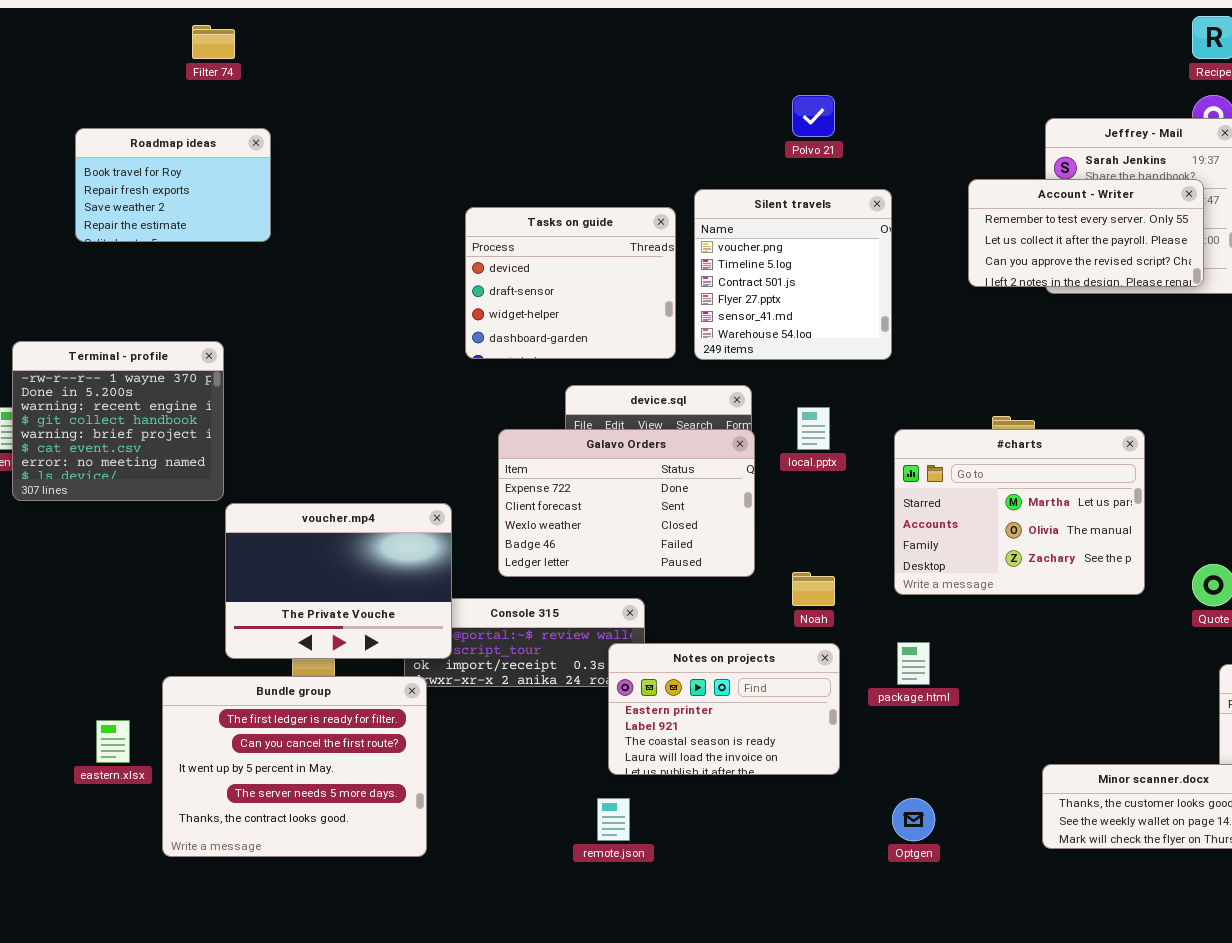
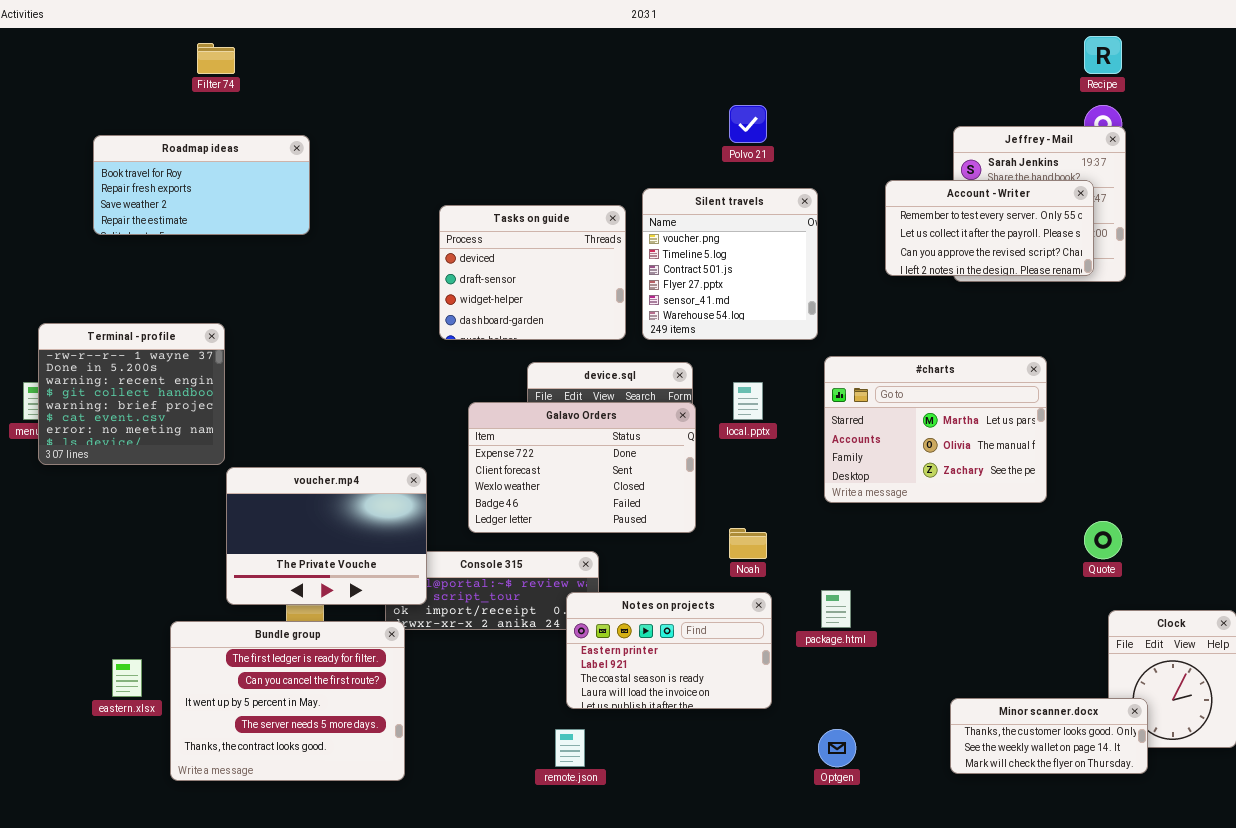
Roadmap ideas: [75,128,271,242] -> [93,135,310,235], resized
#charts: [894,429,1145,595] -> [824,356,1047,503], moved

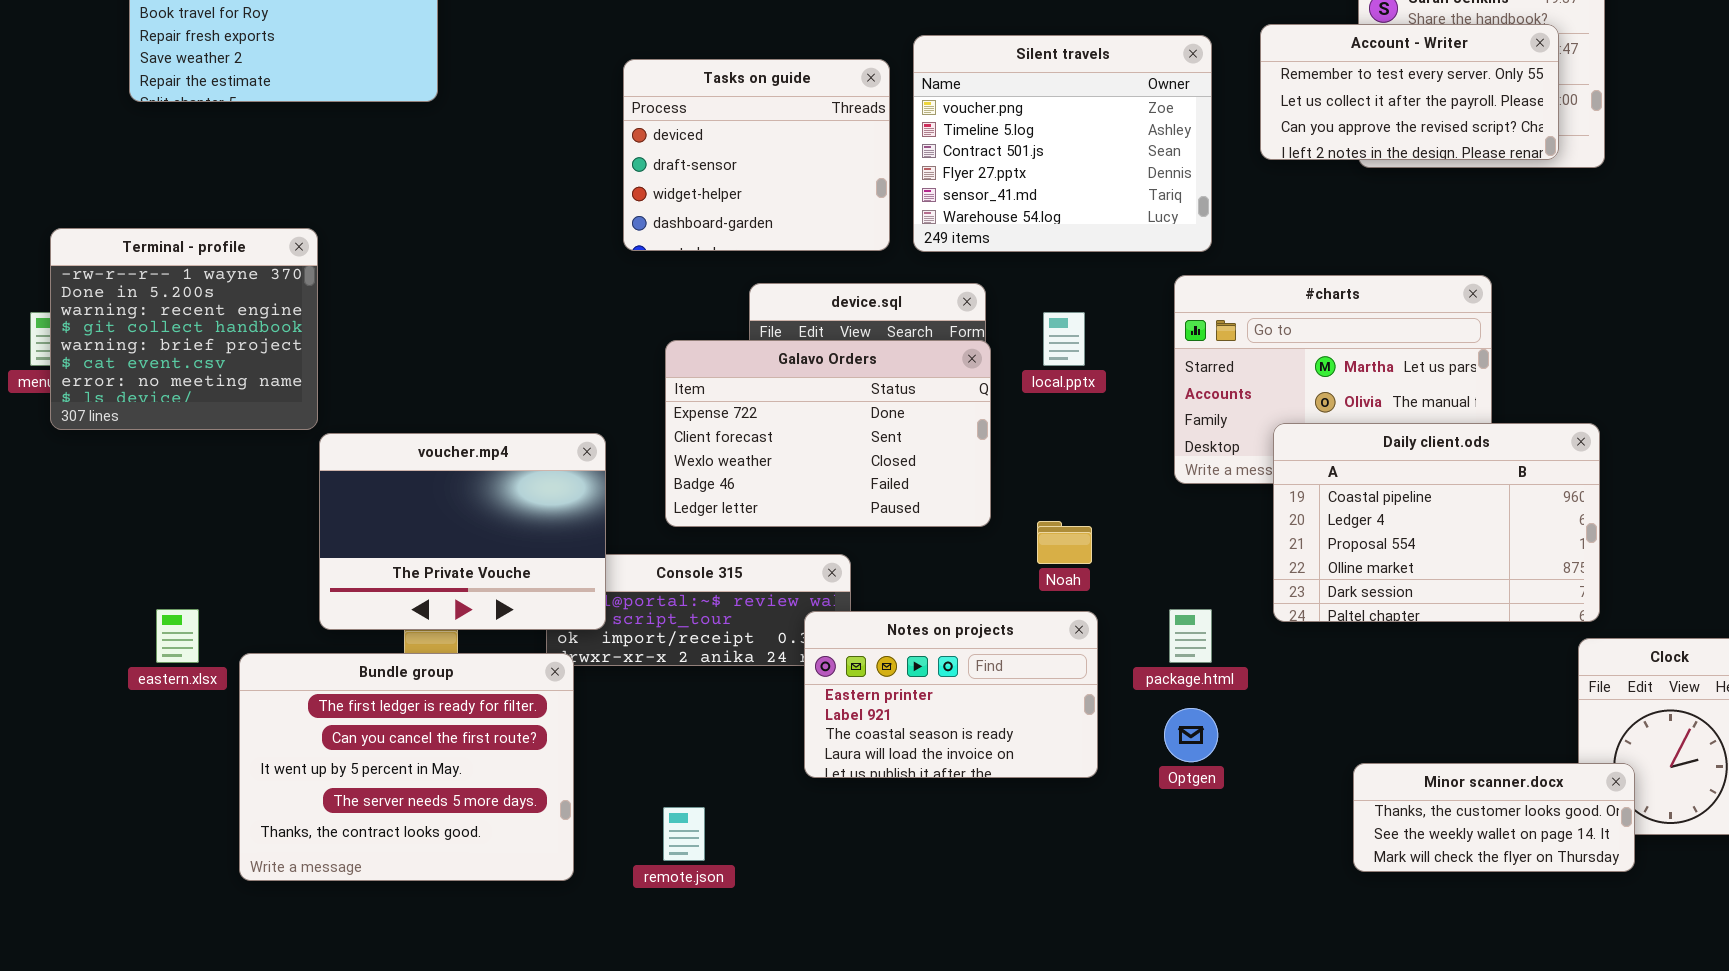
Silent travels: [642,188,818,340] -> [913,35,1212,252], resized
Daily client.ods: none -> [1273,423,1600,622], opened
eastern.xlsx: [112,659,142,697] -> [156,609,199,663], moved
remote.json: [555,729,585,767] -> [663,807,705,861], moved
Optgen: [818,729,856,767] -> [1164,708,1218,762], moved

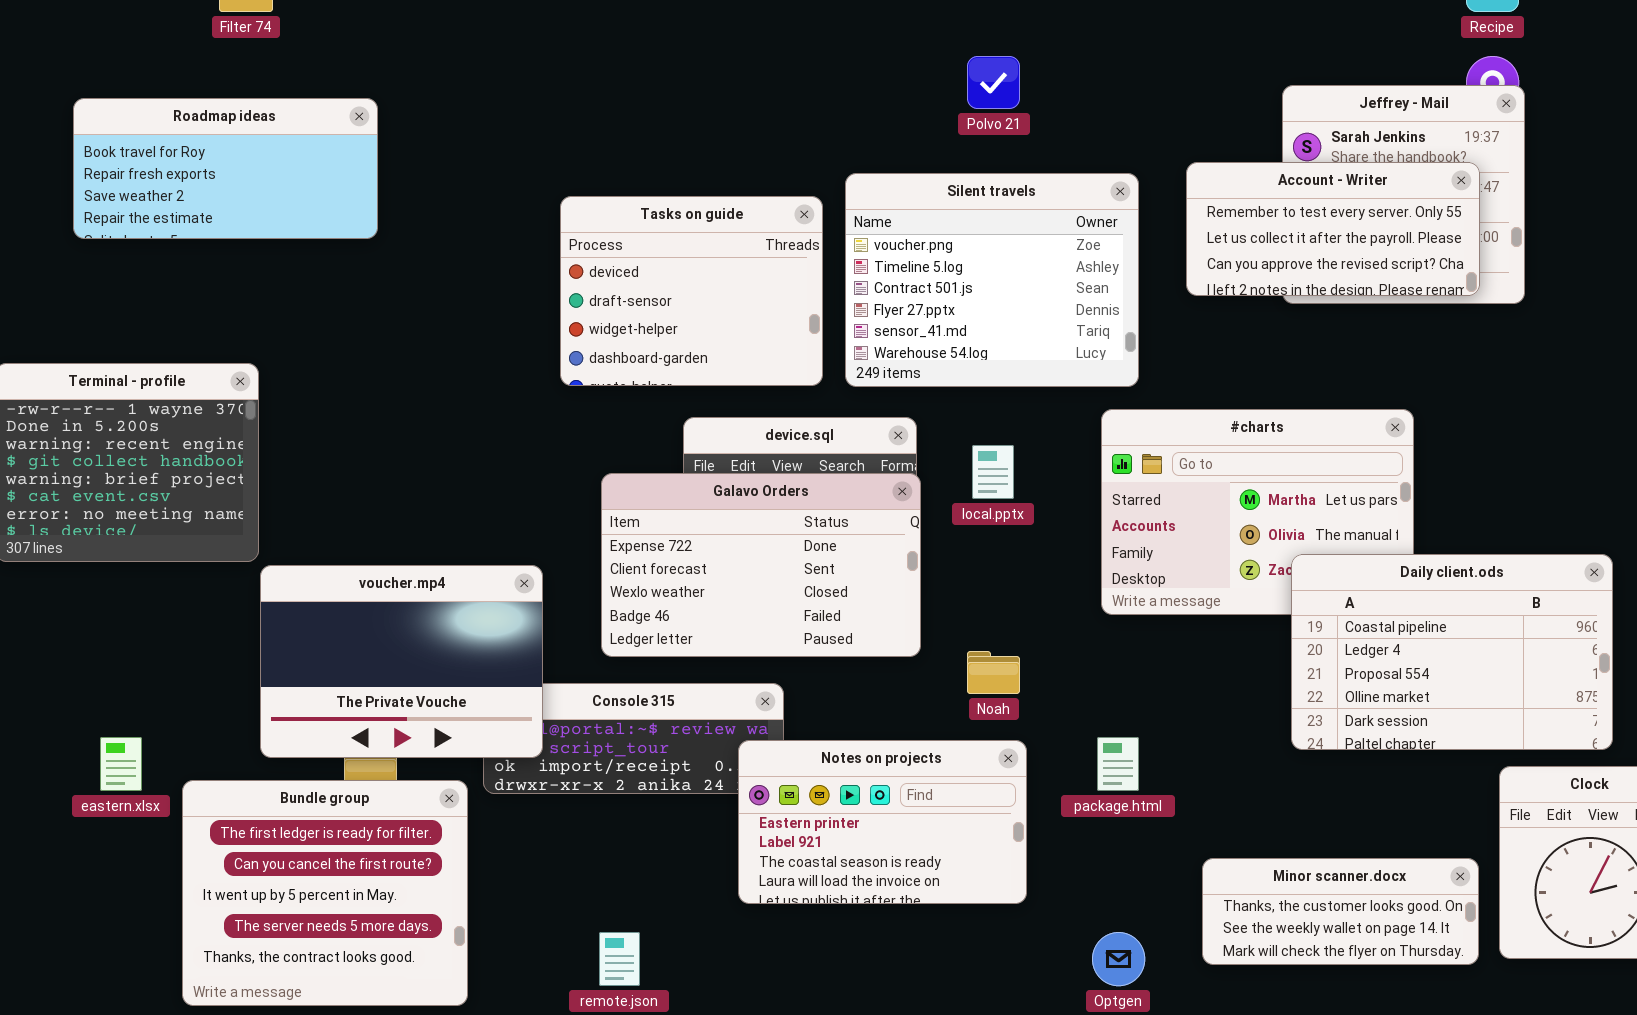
Daily client.ods: [1273,423,1600,622] -> [1291,554,1613,750], moved
Bundle group: [239,653,574,881] -> [182,780,468,1006], resized
Optgen: [1164,708,1218,762] -> [1092,932,1145,986], moved
Minor scanner.docx: [1353,763,1635,872] -> [1202,858,1479,965], moved

